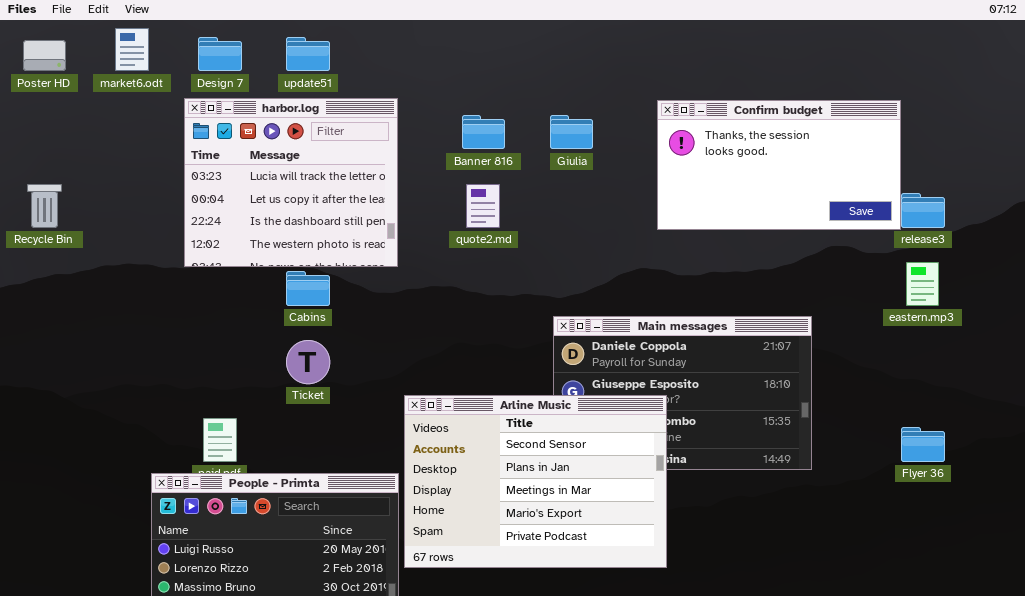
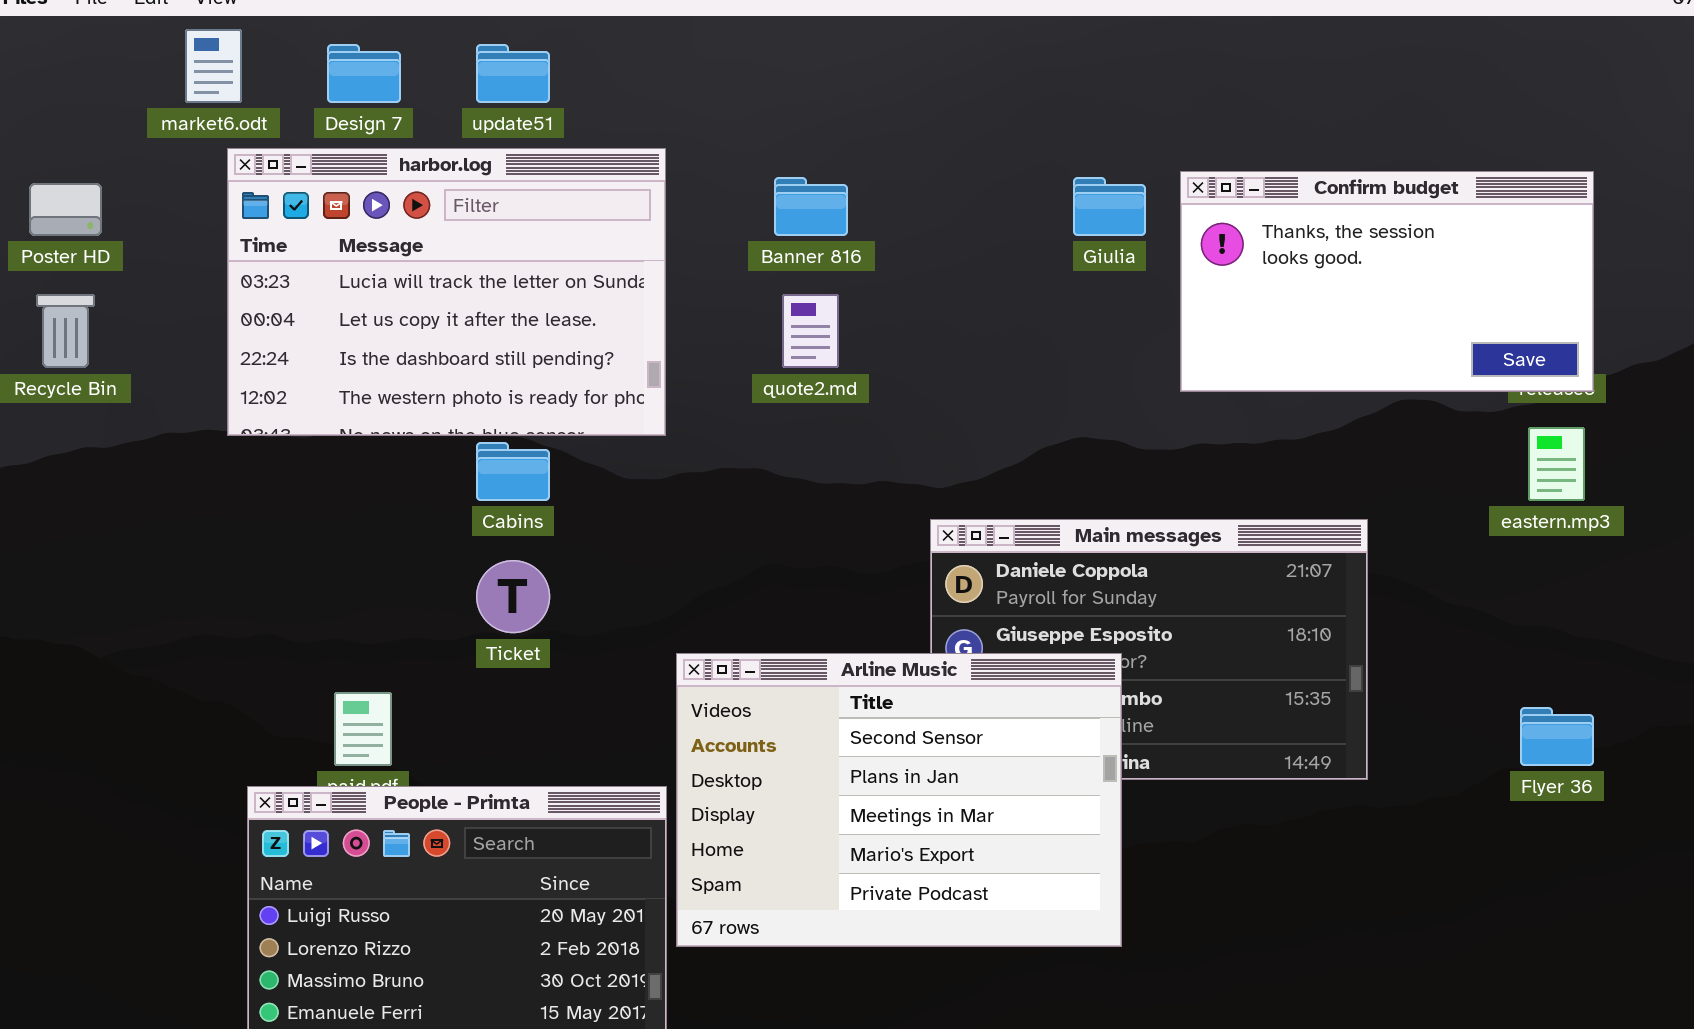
Poster HD: [23,40,66,71] -> [29,183,102,236], moved
harbor.log: [184,98,398,267] -> [227,148,666,436], resized
Confirm budget: [657,100,901,230] -> [1180,171,1594,392], moved
Giulia: [550,115,593,149] -> [1073,177,1146,236], moved

